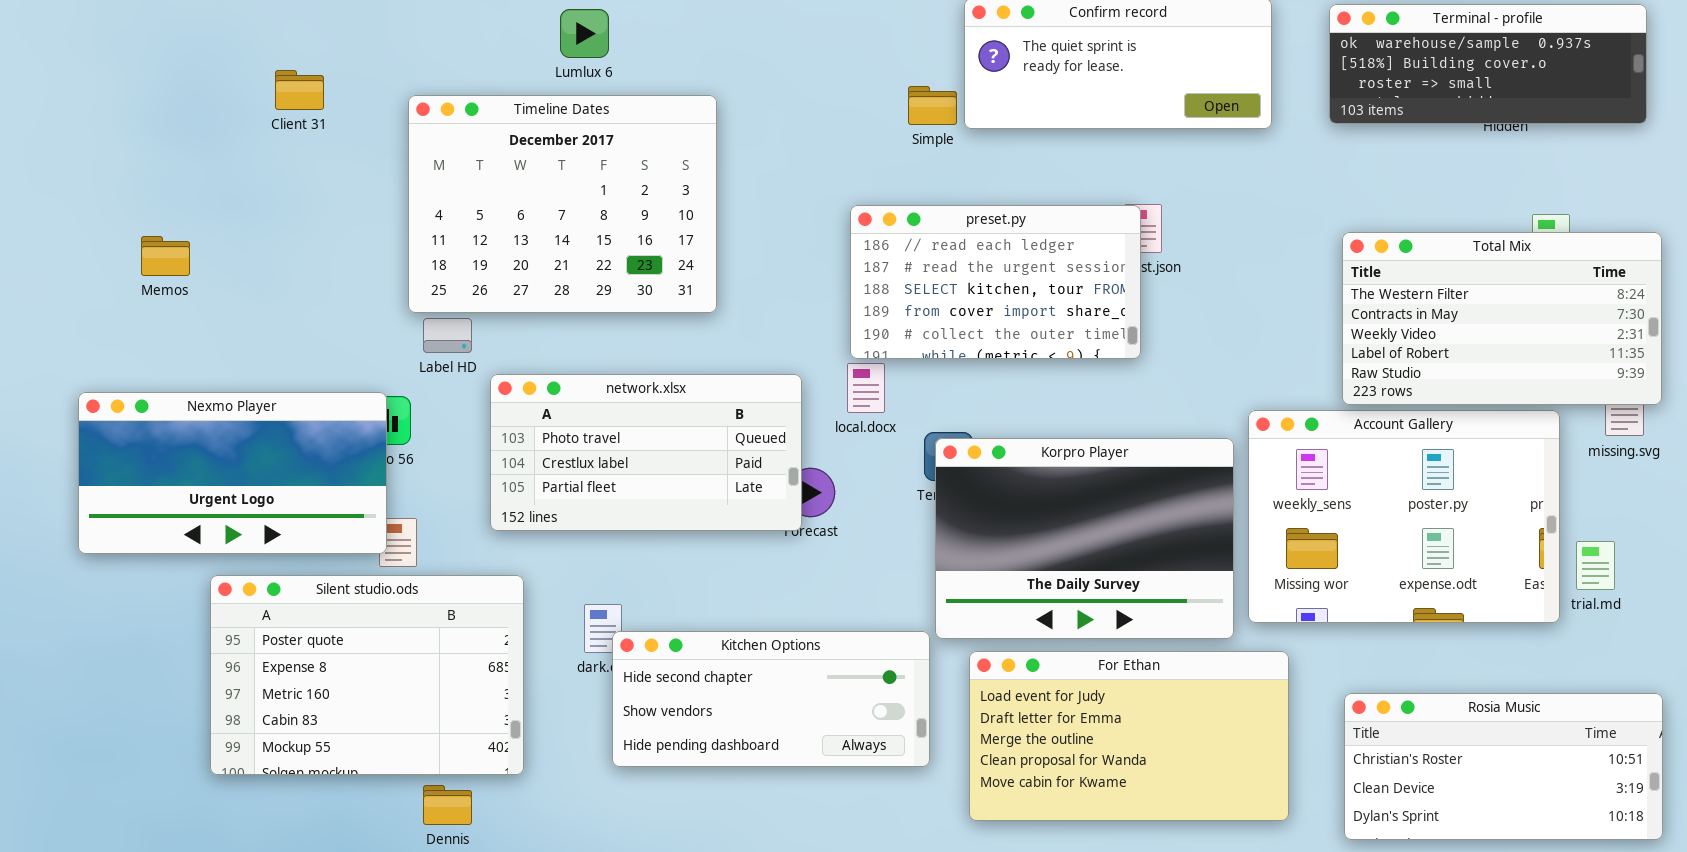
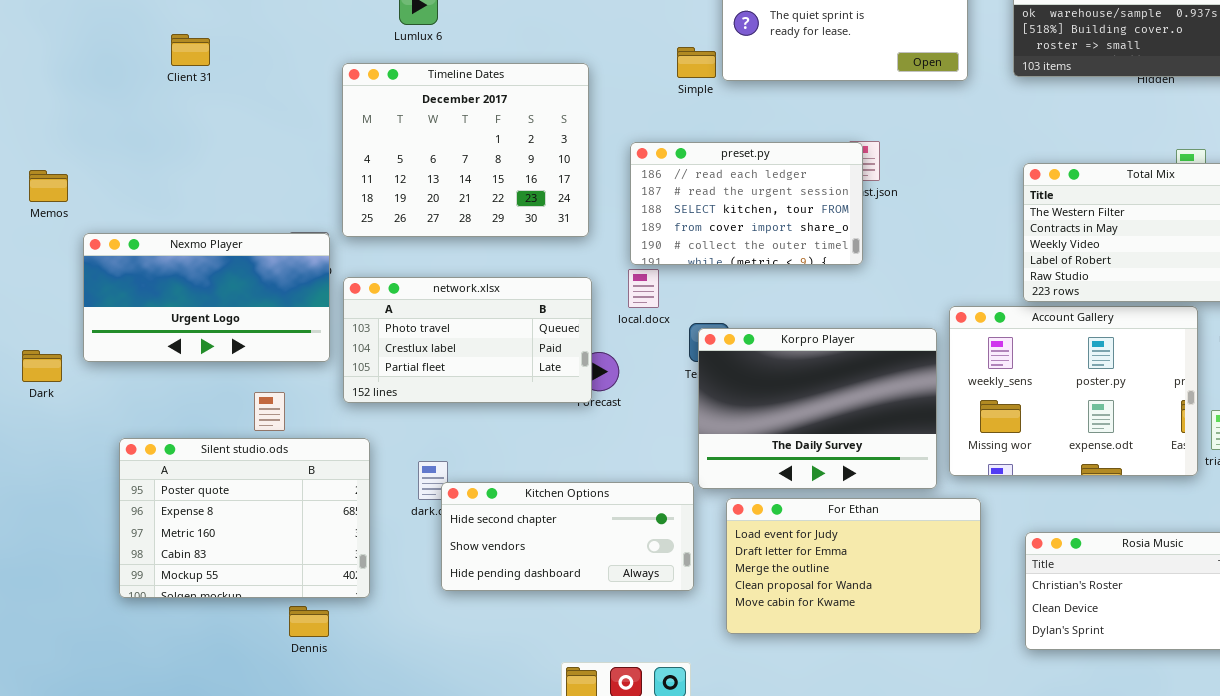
Timeline Dates: [408,95,717,313] -> [342,63,589,237], moved
Memos: [141,236,190,276] -> [29,170,68,202], moved
Nexmo Player: [78,392,387,554] -> [83,233,330,362], moved

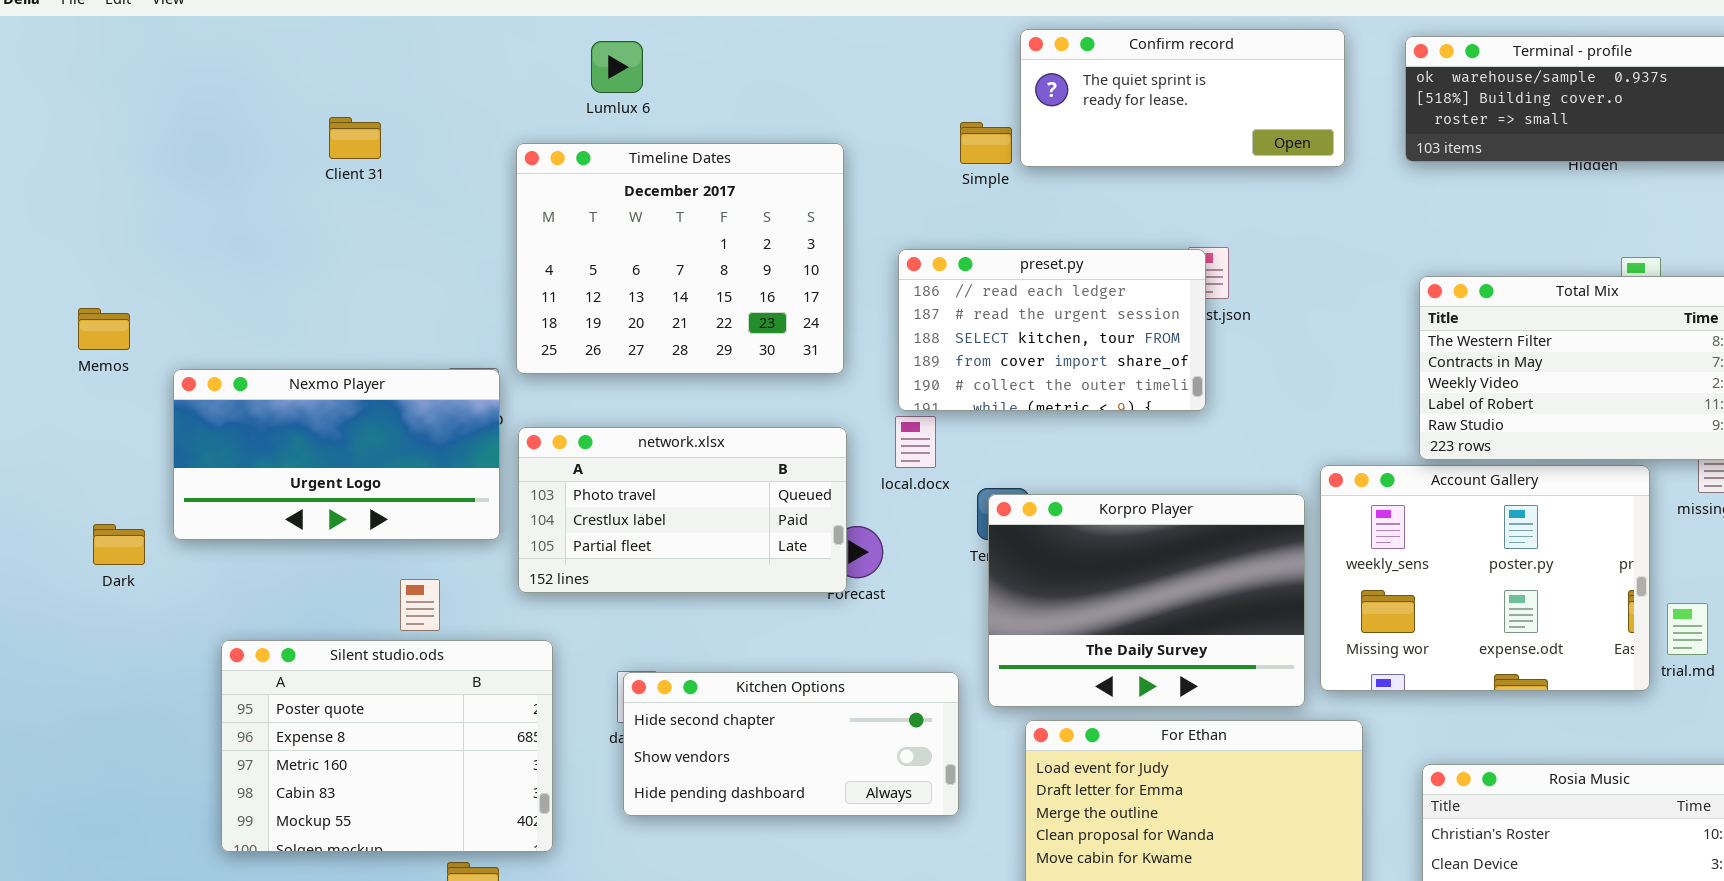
Client 31: [171,34,210,66] -> [329,117,381,159], moved
Memos: [29,170,68,202] -> [78,308,130,350], moved
Kitchen Options: [441,482,694,591] -> [623,672,959,816], moved

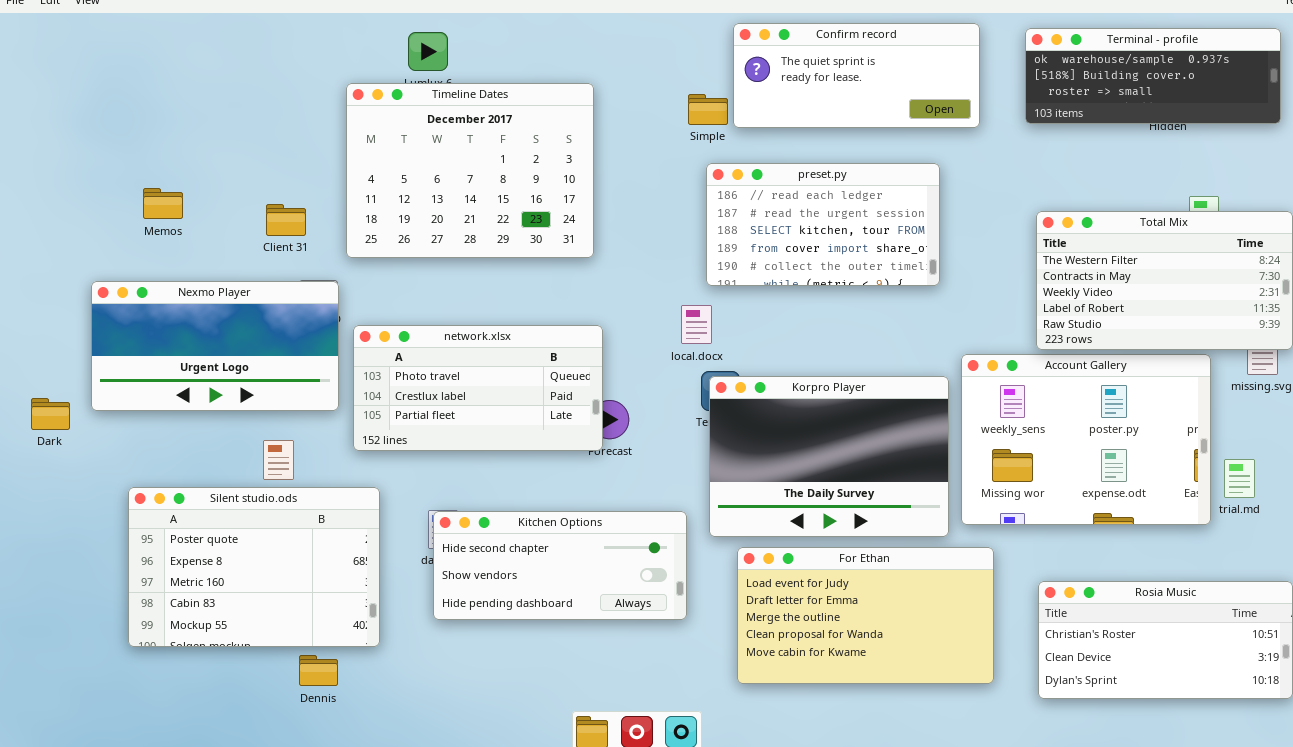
Client 31: [329,117,381,159] -> [266,204,306,236], moved
Timeline Dates: [516,143,844,374] -> [346,83,594,258], moved
preset.py: [898,249,1206,411] -> [706,163,940,286], moved
Memos: [78,308,130,350] -> [143,188,183,219], moved
local.docx: [895,416,936,468] -> [681,305,712,344], moved

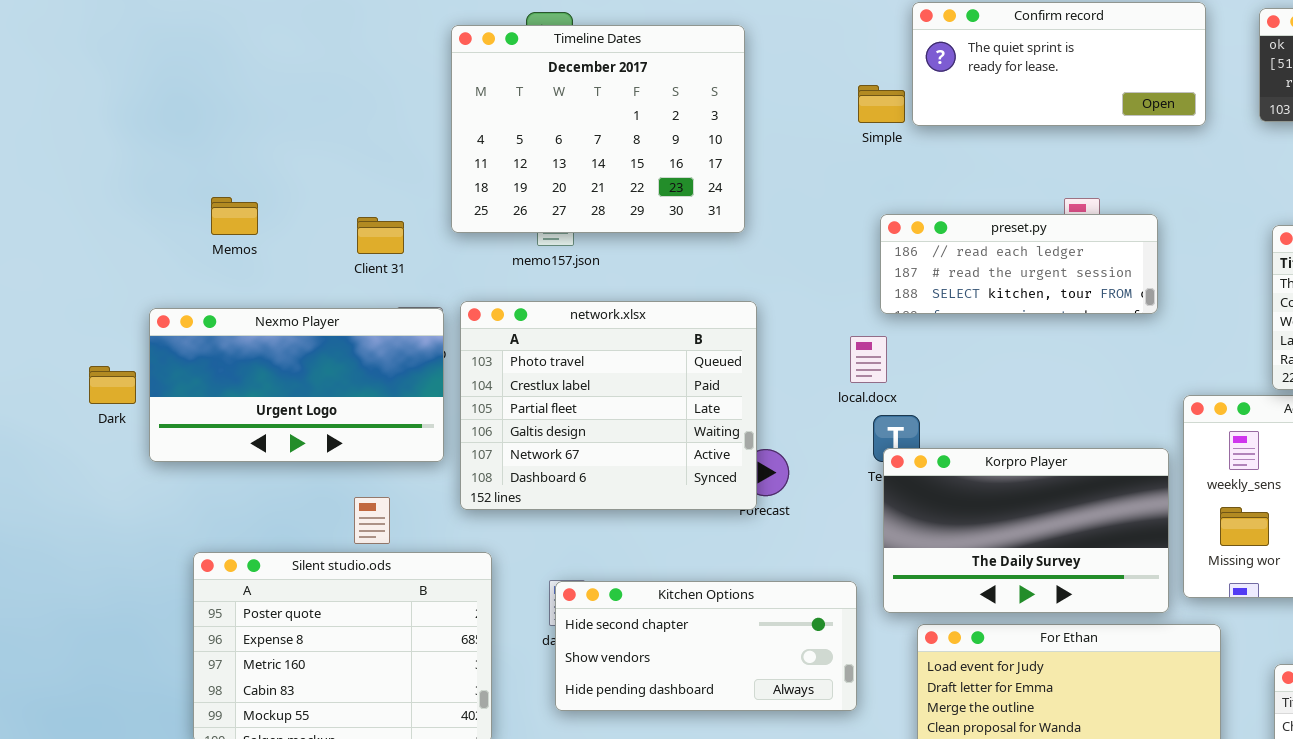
Timeline Dates: [346,83,594,258] -> [451,25,745,233], moved
preset.py: [706,163,940,286] -> [880,214,1158,314], resized
network.xlsx: [353,325,603,451] -> [460,301,757,510], resized
Korpro Player: [709,376,949,537] -> [883,448,1169,613], resized
Dark: [31,398,70,430] -> [89,366,136,404], moved

